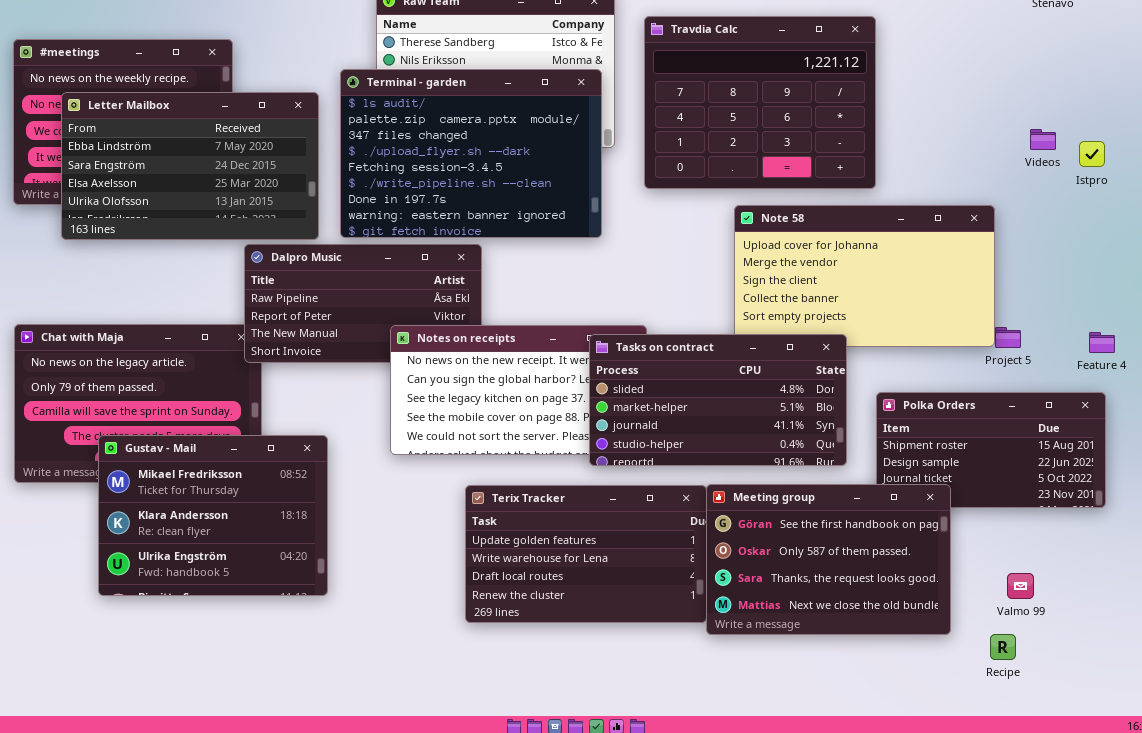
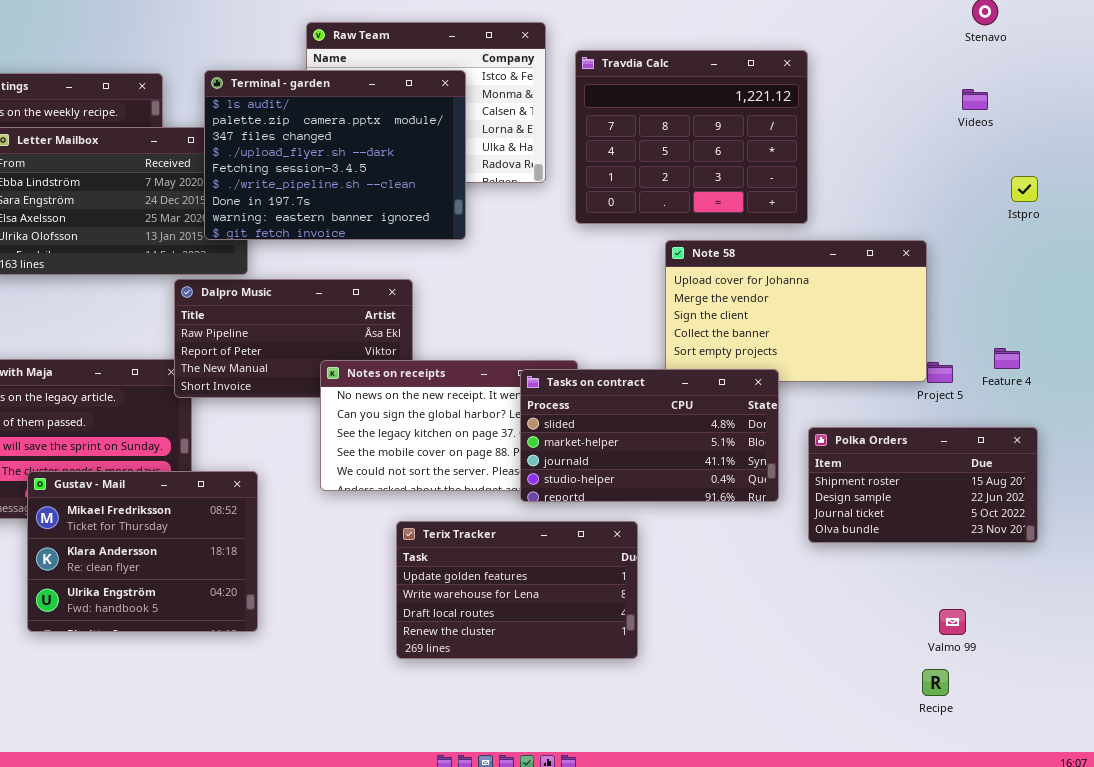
Terminal - garden: [340,69,602,238] -> [204,70,466,240], moved
Videos: [1030,129,1056,150] -> [962,89,988,110], moved
Feature 4: [1089,332,1115,353] -> [994,348,1020,369], moved
Meeting group: [706,484,951,635] -> none, closed

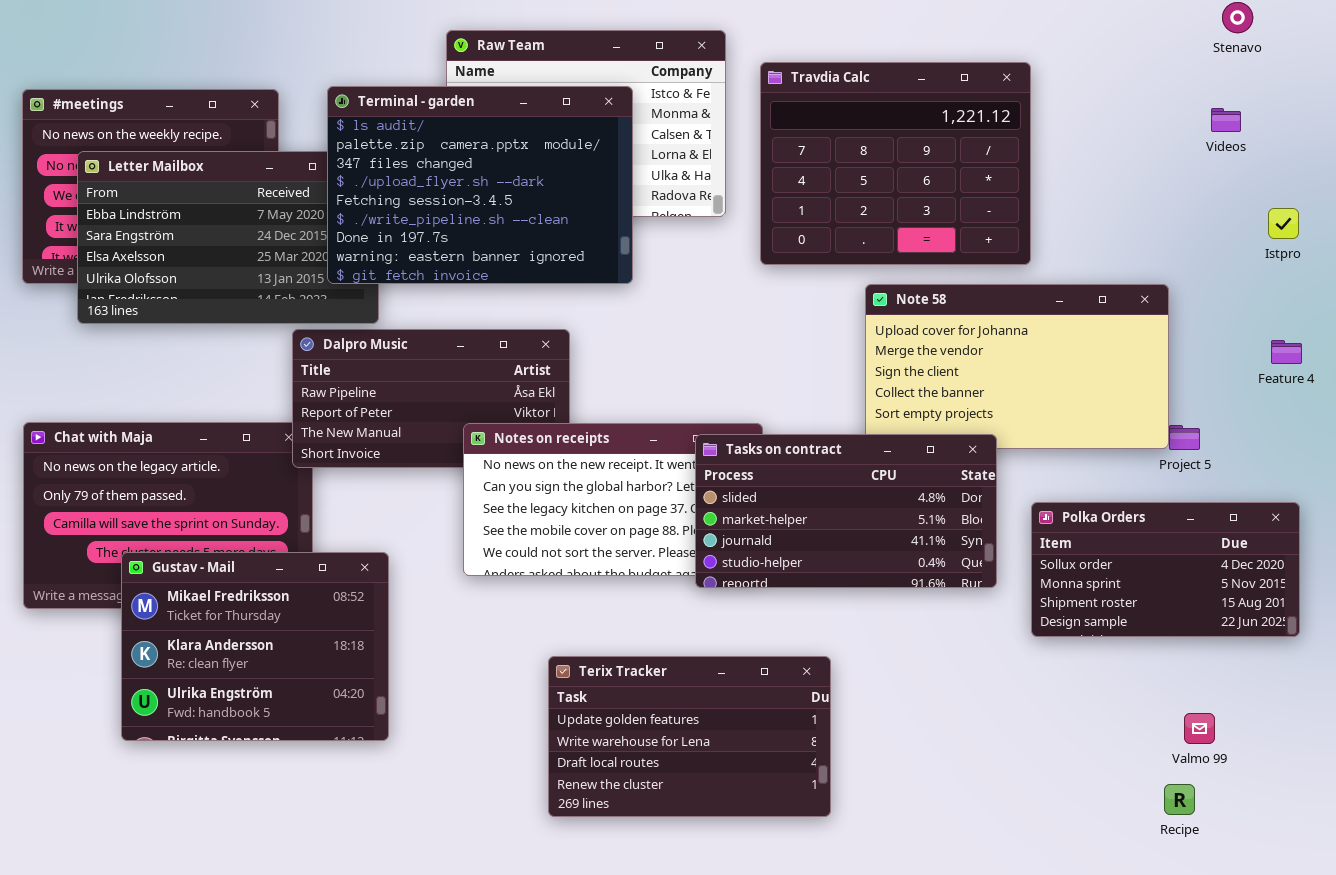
Feature 4: [994,348,1020,369] -> [1271,340,1302,364], moved
Polka Orders: [808,427,1038,543] -> [1031,502,1300,637], scrolled up 2 rows
Terix Tracker: [396,521,638,659] -> [548,656,831,817], moved

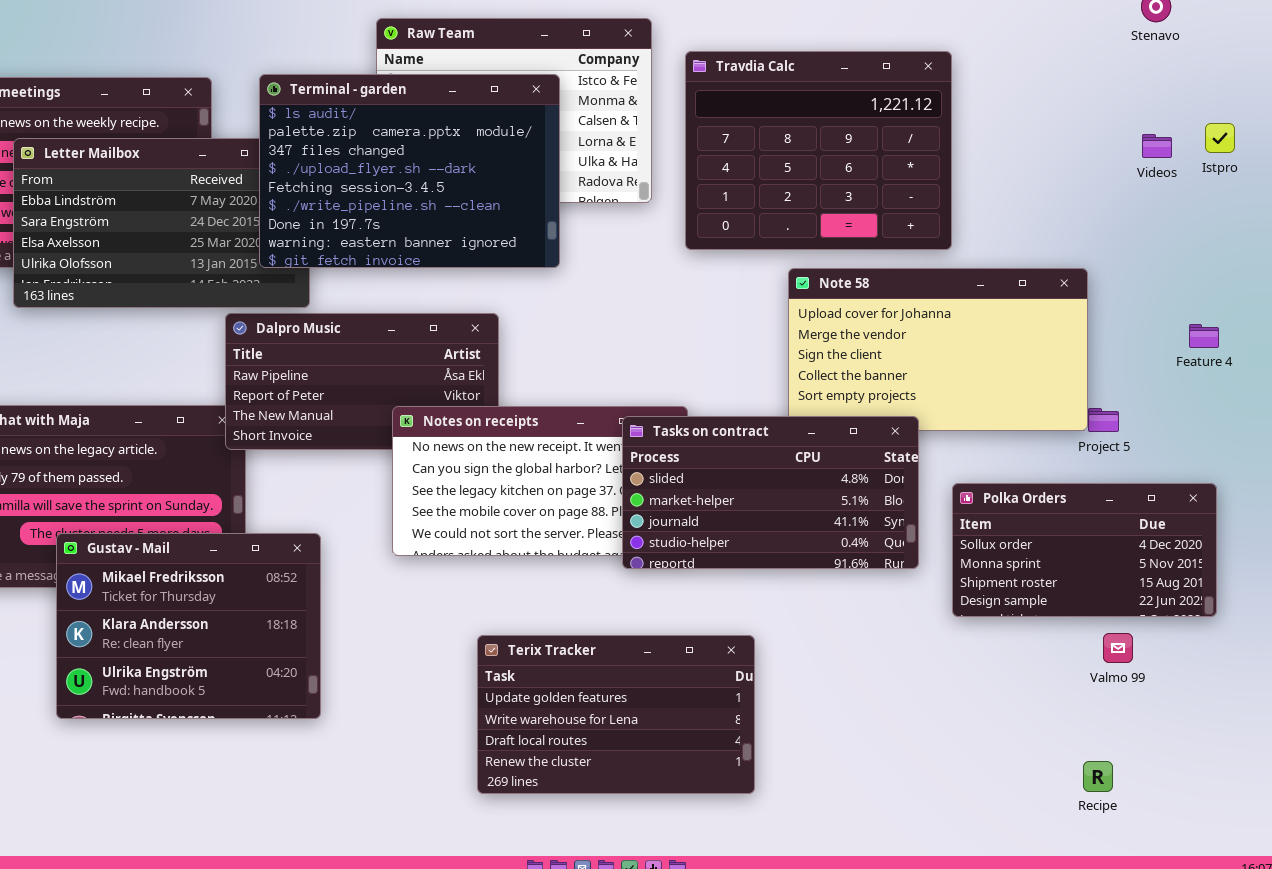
Videos: [1211,108,1241,132] -> [1142,134,1172,158], moved
Istpro: [1268,208,1299,239] -> [1205,123,1235,153], moved
Valmo 99: [1184,713,1215,744] -> [1103,633,1133,663], moved

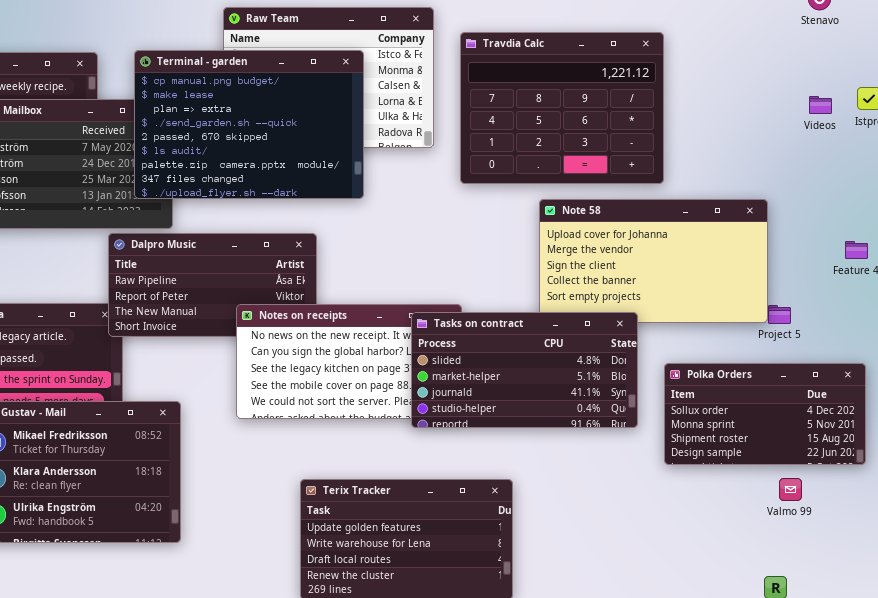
Terminal - garden: [259,74,560,268] -> [134,50,364,199], scrolled up 5 rows

